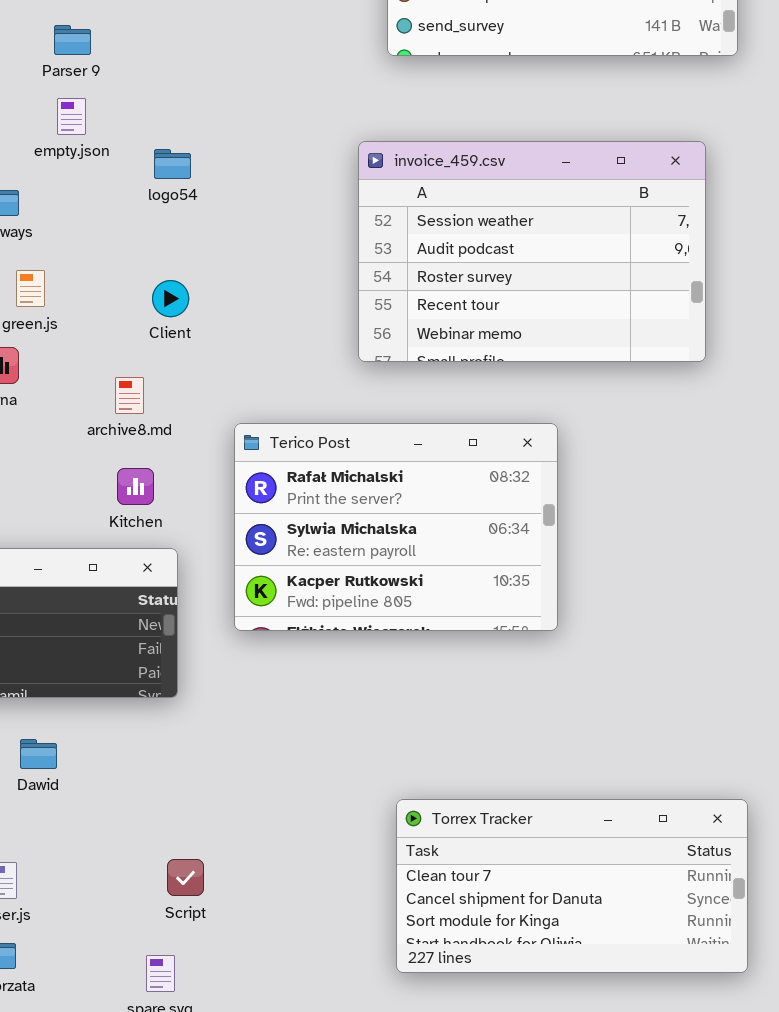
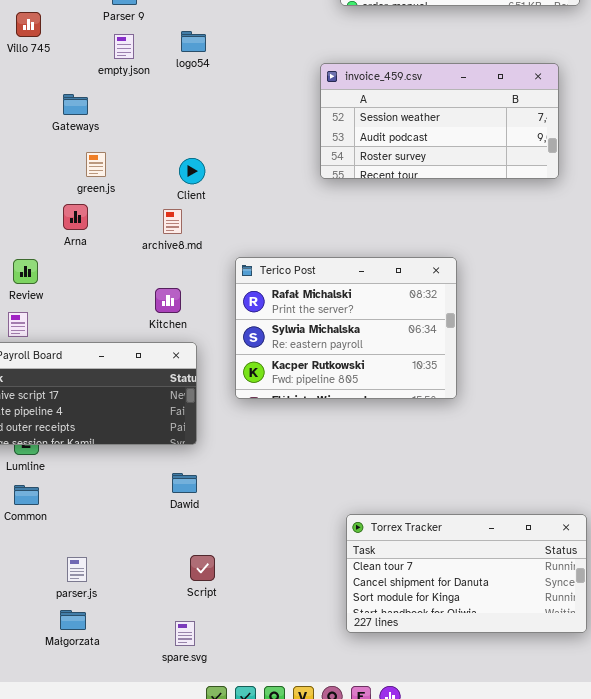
invoice_459.csv: [358,141,706,362] -> [320,63,559,179], resized
logo54: [154,149,191,179] -> [181,31,206,52], moved
archive8.md: [115,377,144,414] -> [163,209,182,234], moved
Dawid: [20,739,57,769] -> [172,473,197,493], moved

